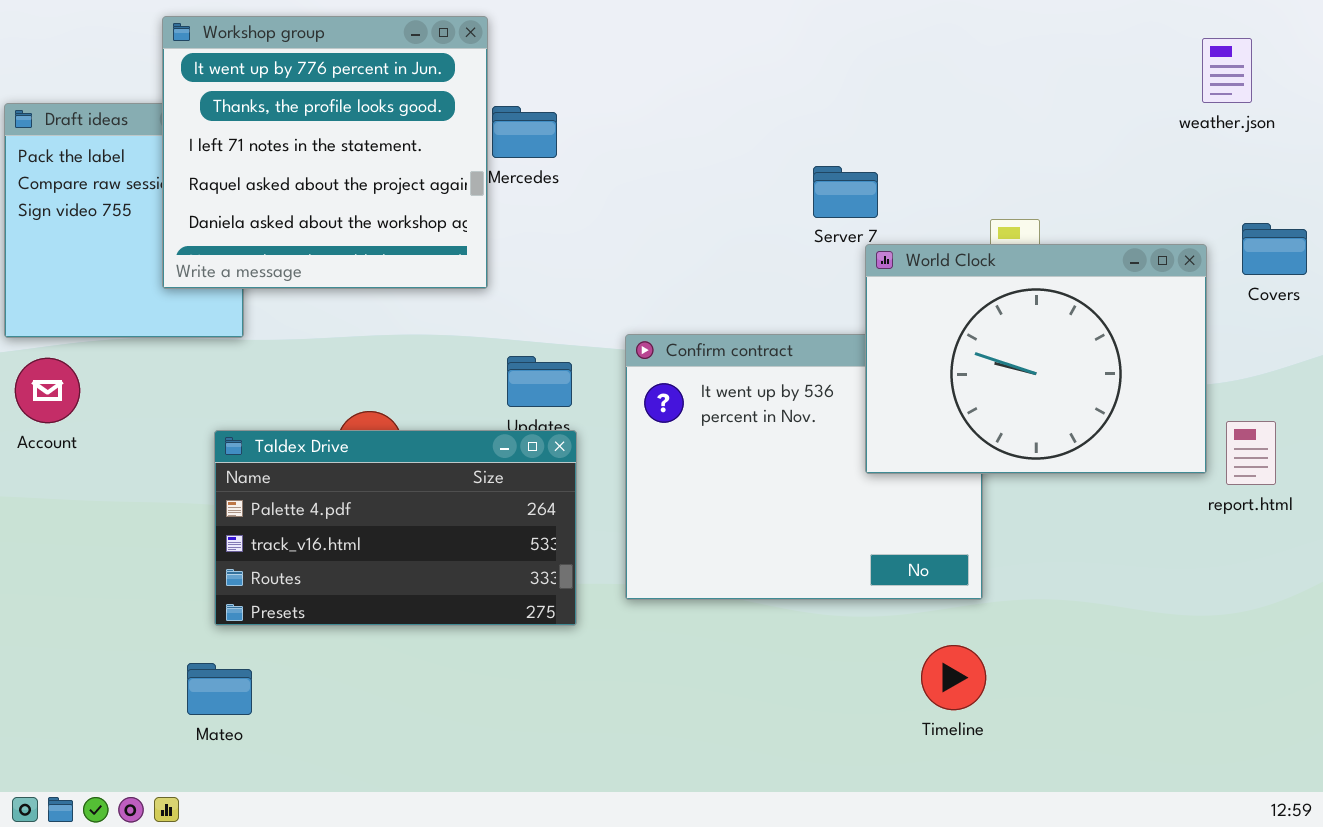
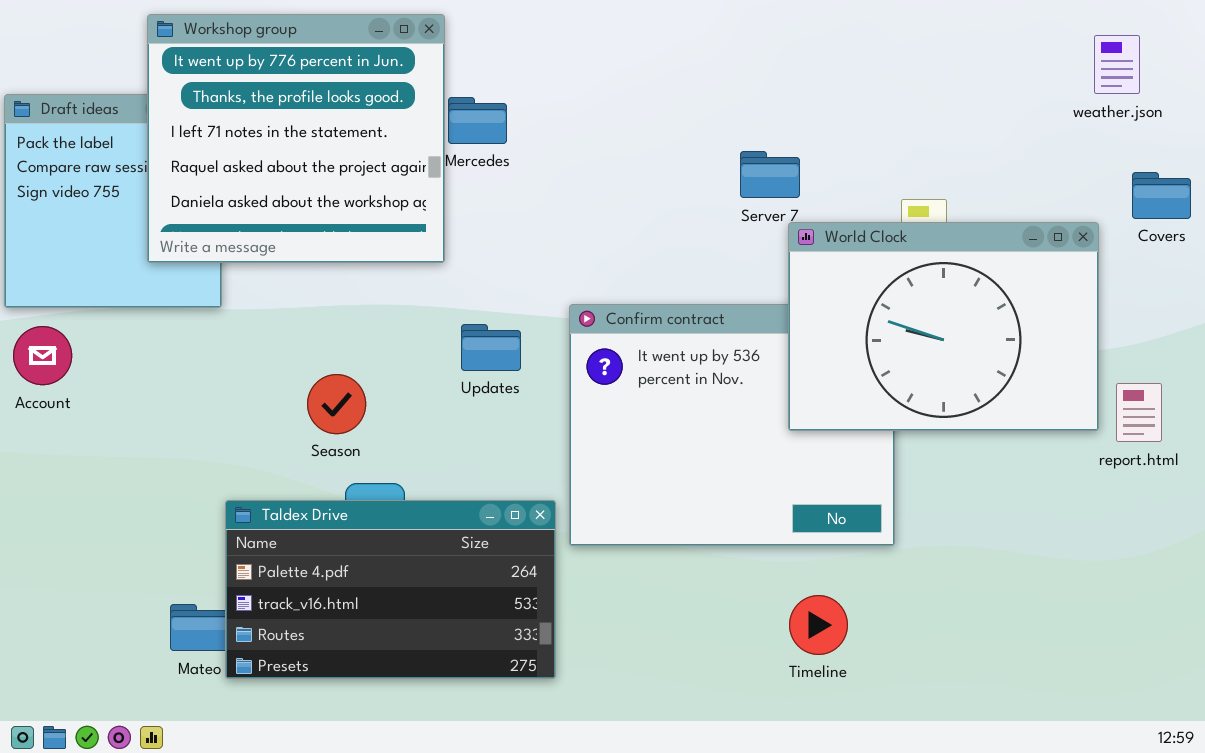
Covers: [1242,223,1307,275] -> [1132,172,1191,219], moved
Taldex Drive: [214,430,577,626] -> [225,500,556,679], moved
Timeline: [921,645,986,710] -> [789,595,848,655], moved

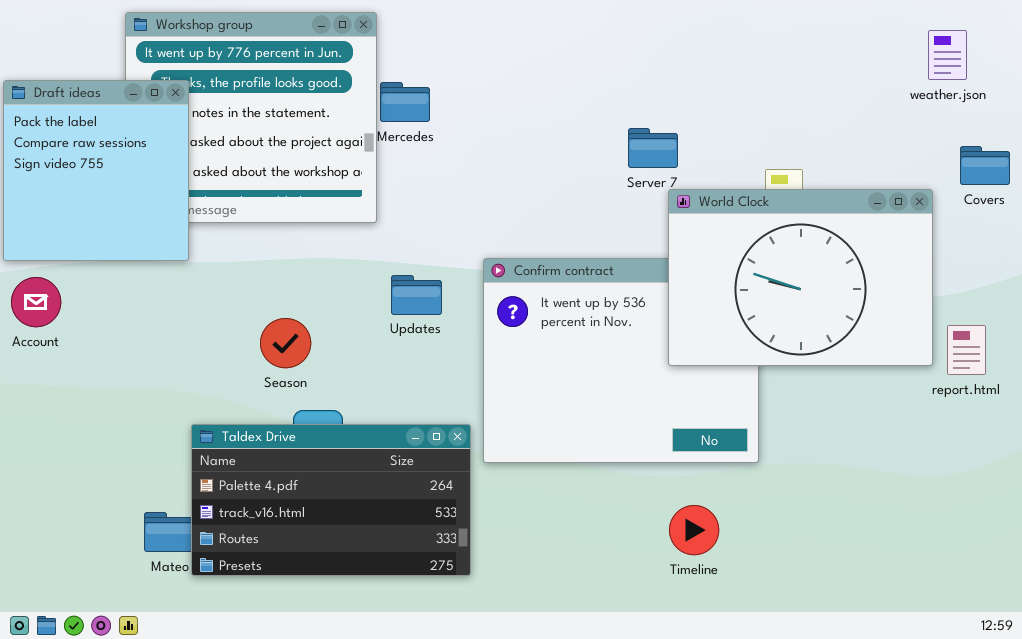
Draft ideas: [4,94,222,308] -> [3,80,189,261], raised

